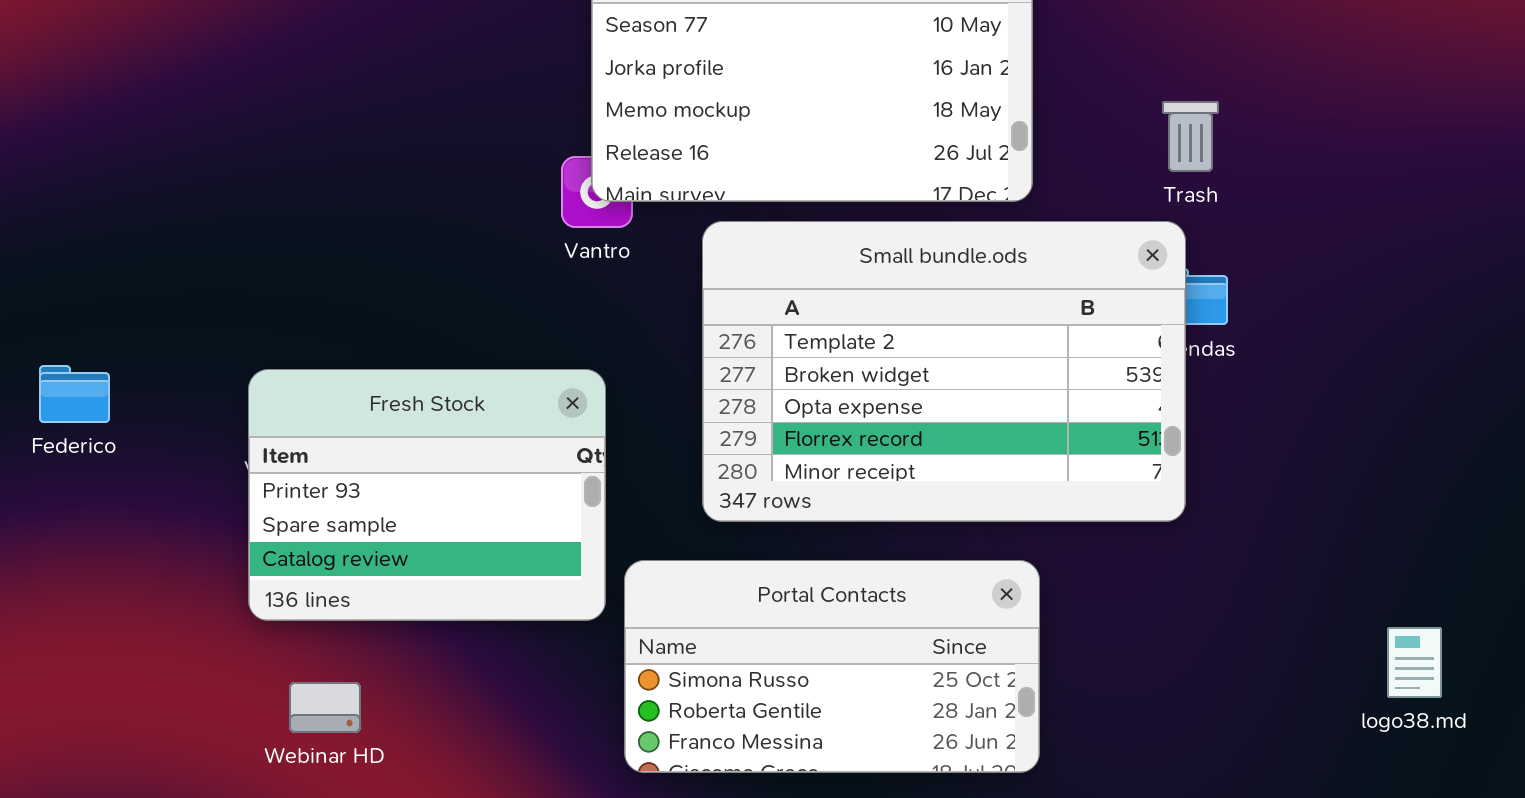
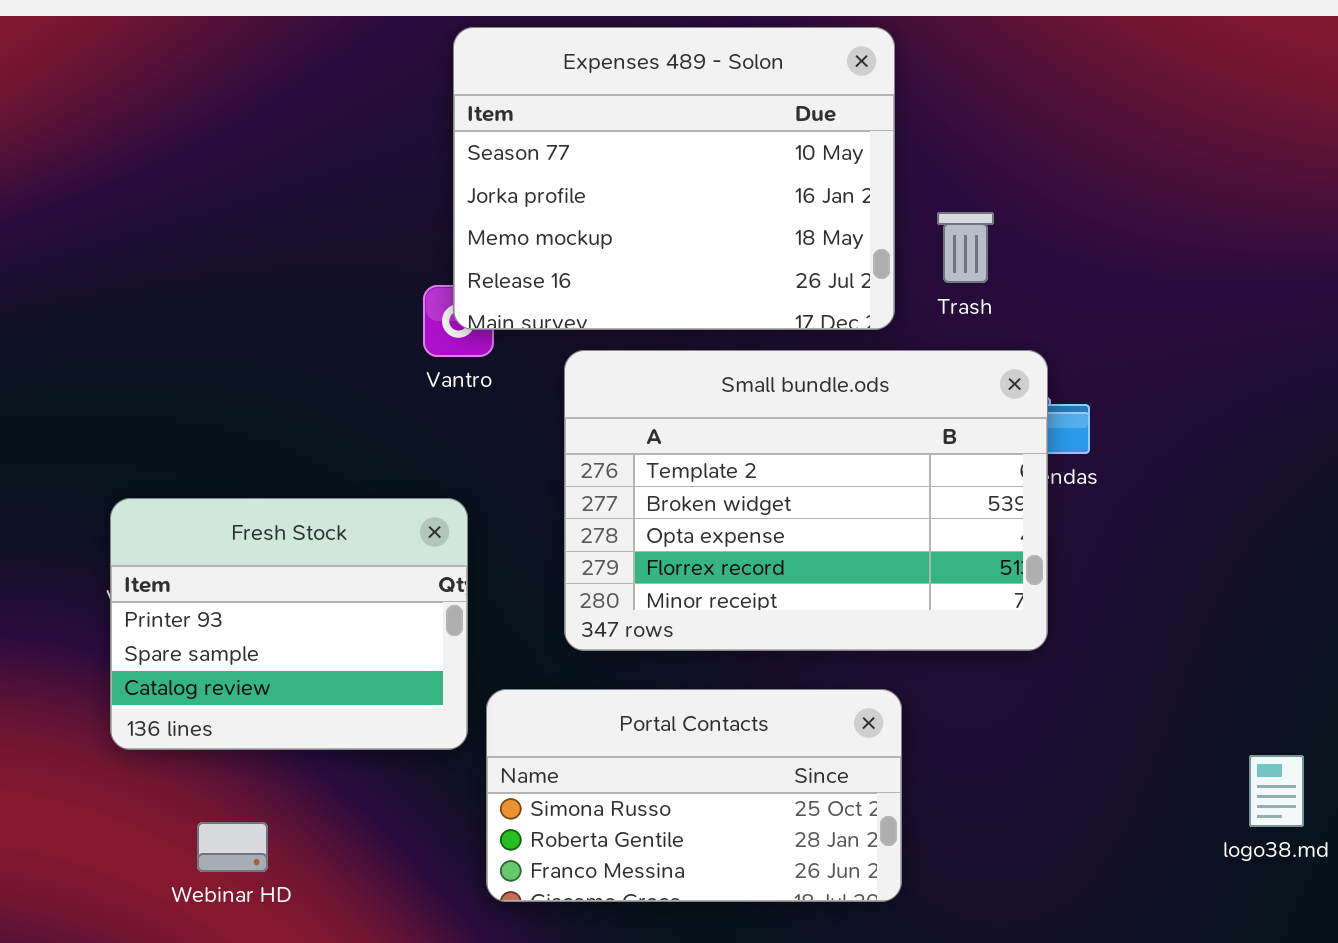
Trash: [1162,101,1219,172] -> [937,212,994,283], moved
Webinar HD: [289,682,361,733] -> [197,822,268,872], moved

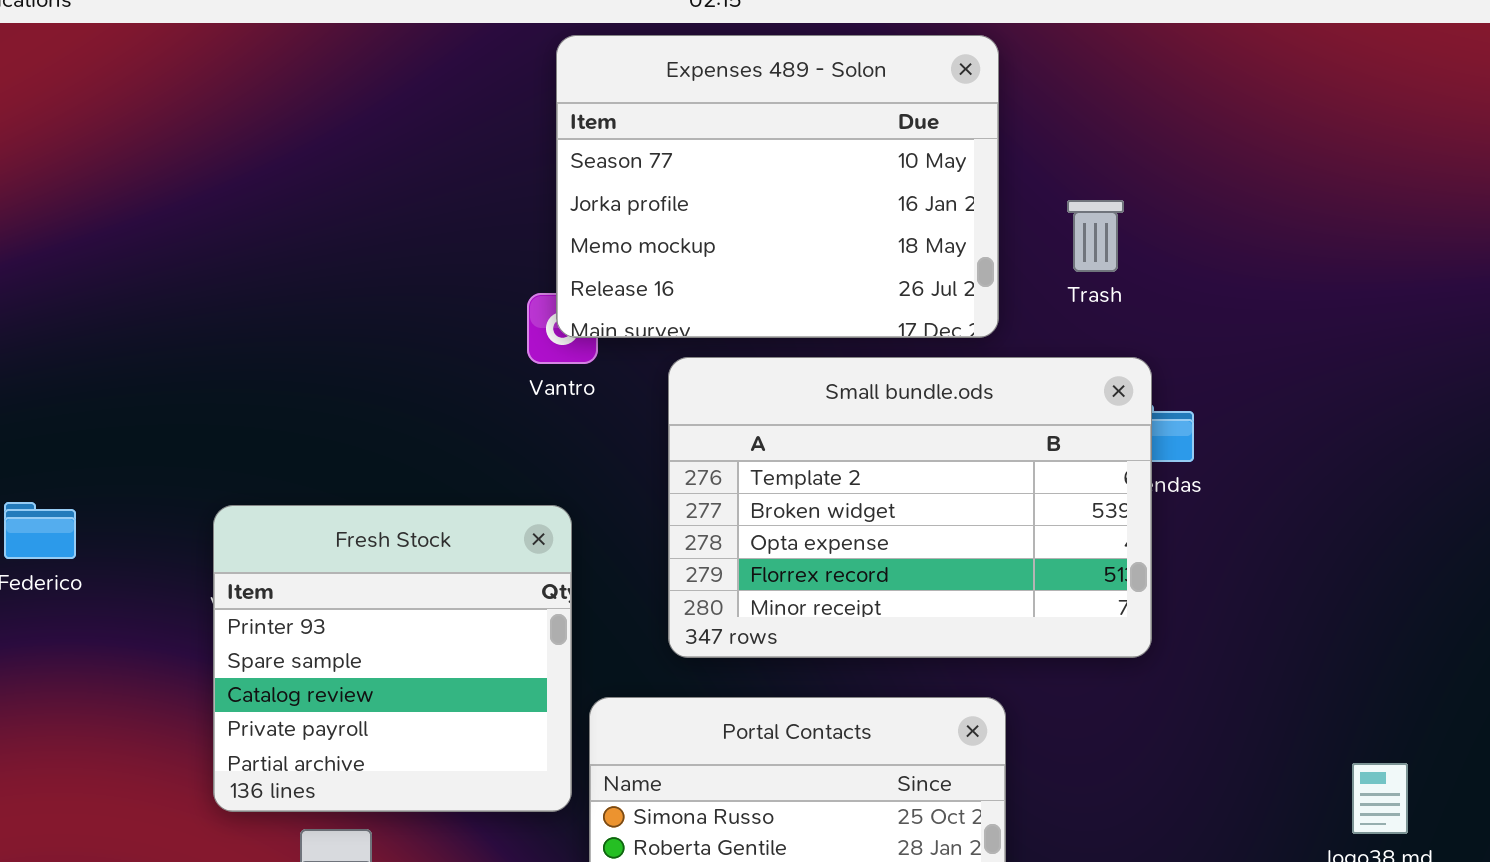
Trash: [937,212,994,283] -> [1067,200,1124,272], moved
Fresh Stock: [110,498,468,750] -> [213,505,572,812], resized

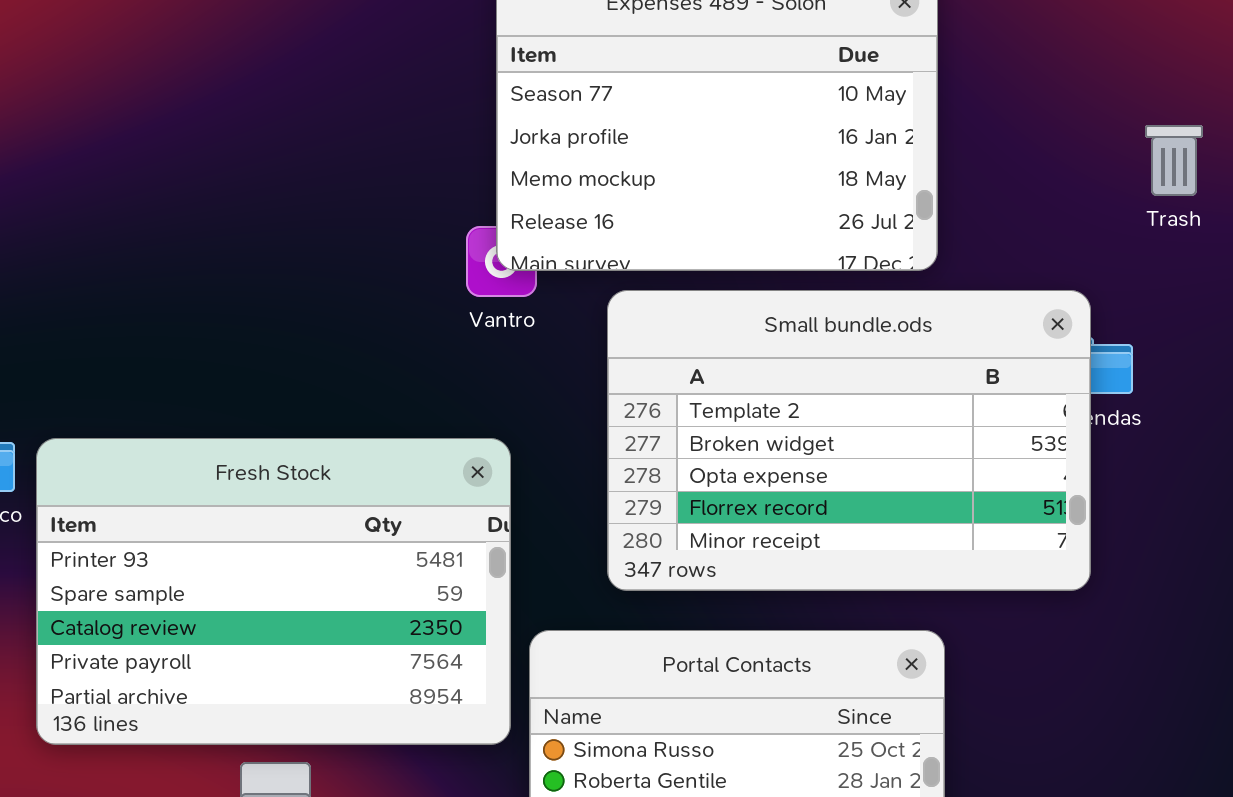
Trash: [1067,200,1124,272] -> [1145,125,1203,196], moved
Fresh Stock: [213,505,572,812] -> [36,438,511,745], resized

